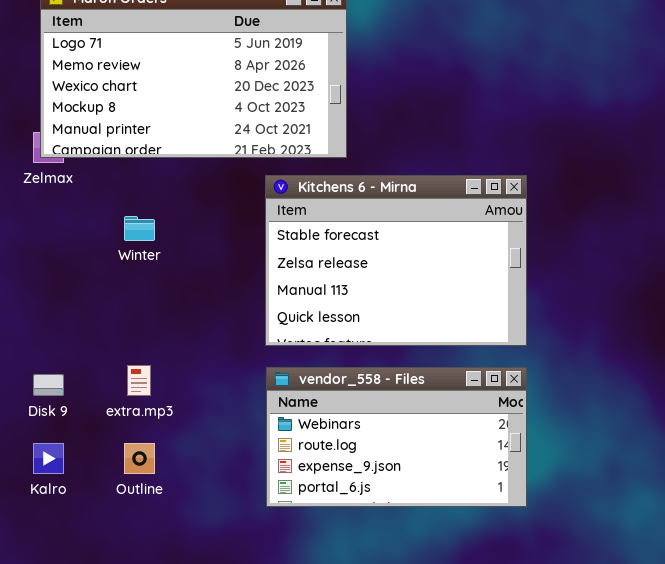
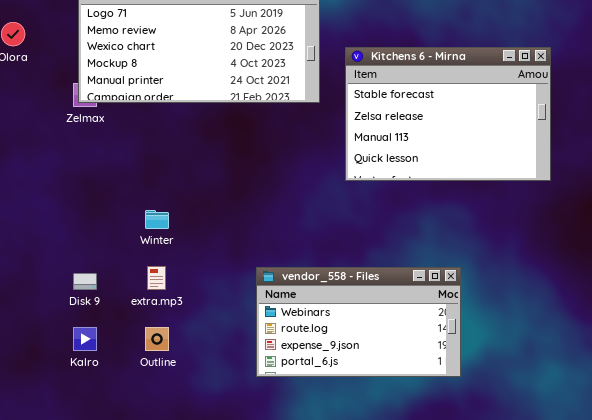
Kitchens 6 - Mirna: [265,175,527,346] -> [345,47,551,181], moved
Winter: [124,216,155,241] -> [145,210,169,229], moved

